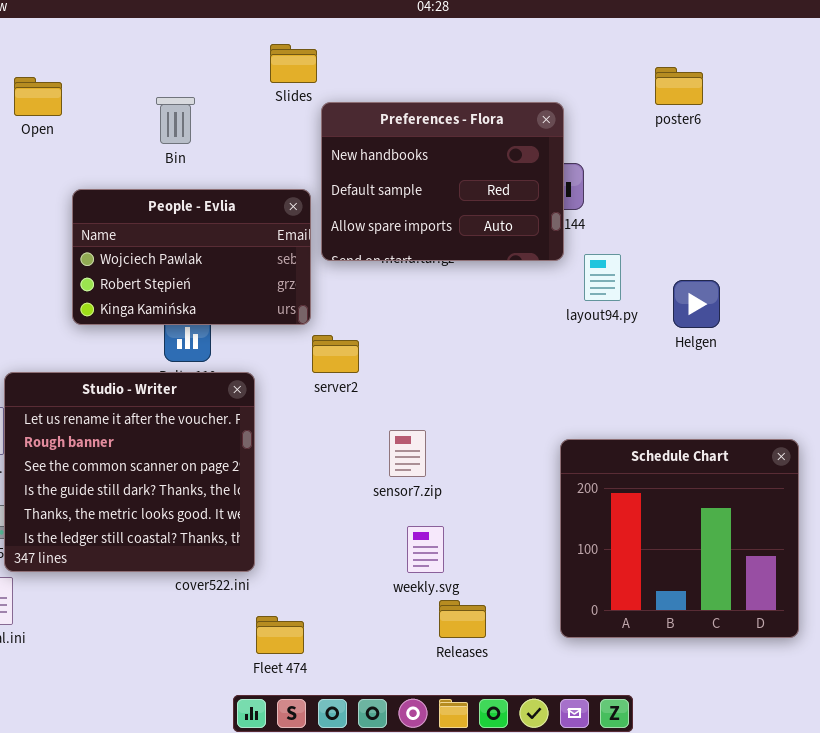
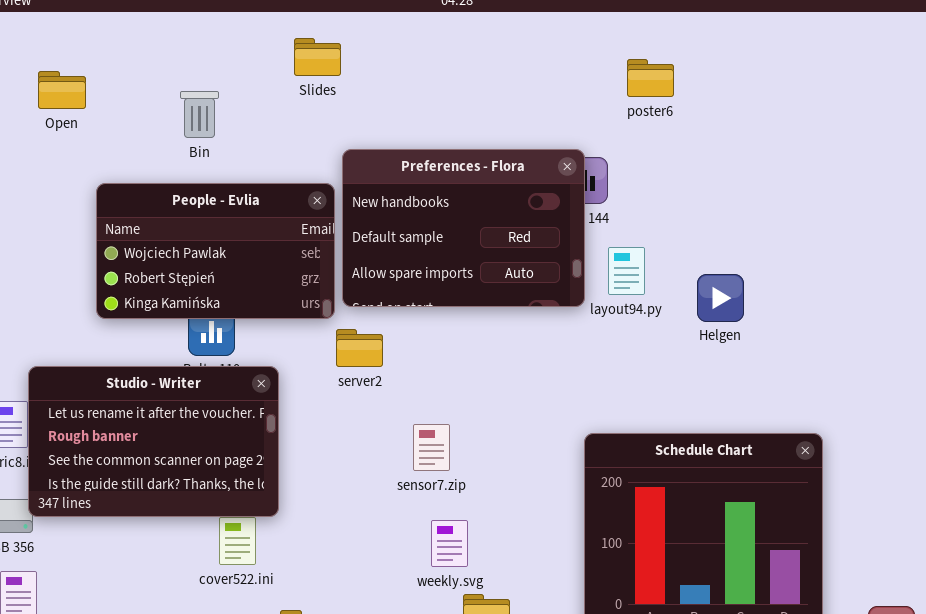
poster6: [655,67,703,105] -> [627,59,674,97], moved
Preferences - Flora: [321,102,564,261] -> [342,149,585,307], moved
Studio - Writer: [4,372,255,572] -> [28,366,279,517], resized

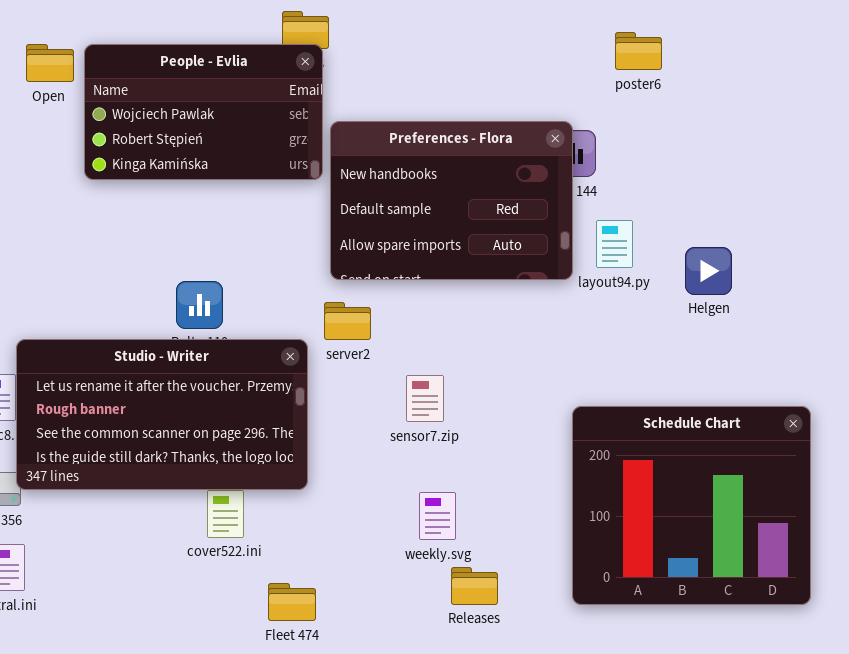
People - Evlia: [96,183,335,319] -> [84,44,323,180], moved
Studio - Writer: [28,366,279,517] -> [16,339,308,490], resized
sensor7.zip: [413,424,450,471] -> [406,375,444,422], moved

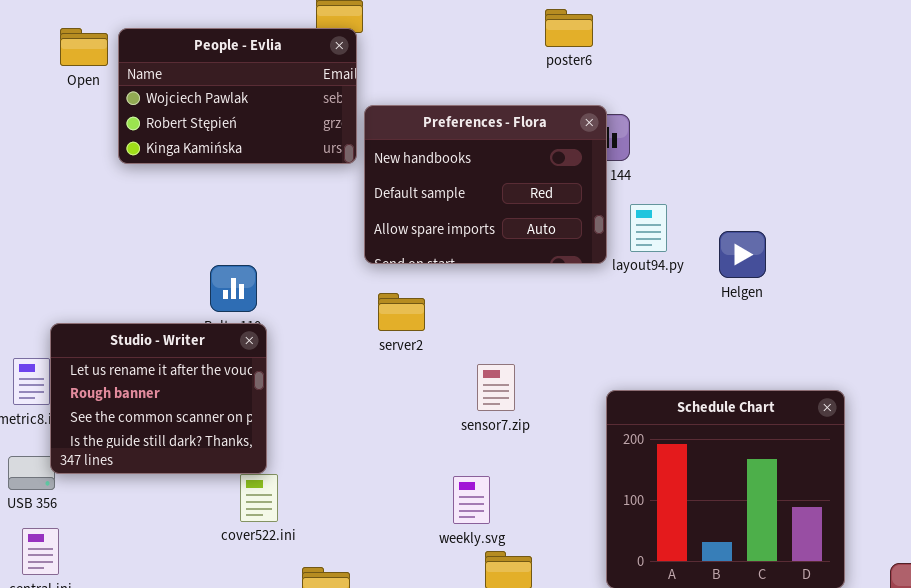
poster6: [615,32,662,70] -> [545,9,593,47], moved
server2: [324,302,371,340] -> [378,293,425,331], moved
Studio - Writer: [16,339,308,490] -> [50,323,267,474], resized
sensor7.zip: [406,375,444,422] -> [477,364,515,411], moved

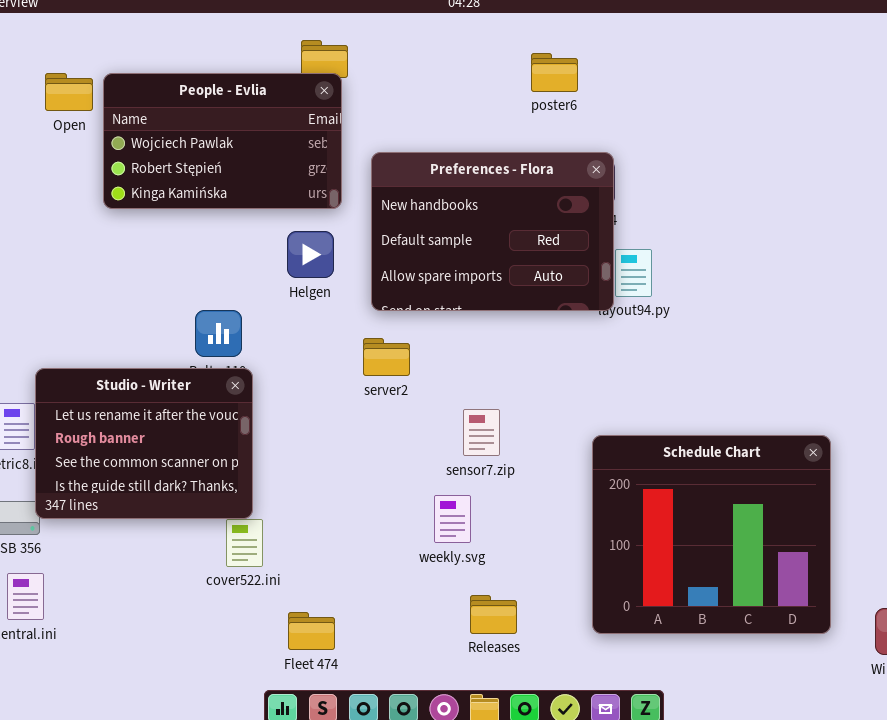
Preferences - Flora: [364,105,607,264] -> [371,152,614,311], moved
Helgen: [719,231,766,278] -> [287,231,334,278], moved
weekly.svg: [453,476,490,524] -> [434,495,471,543], moved

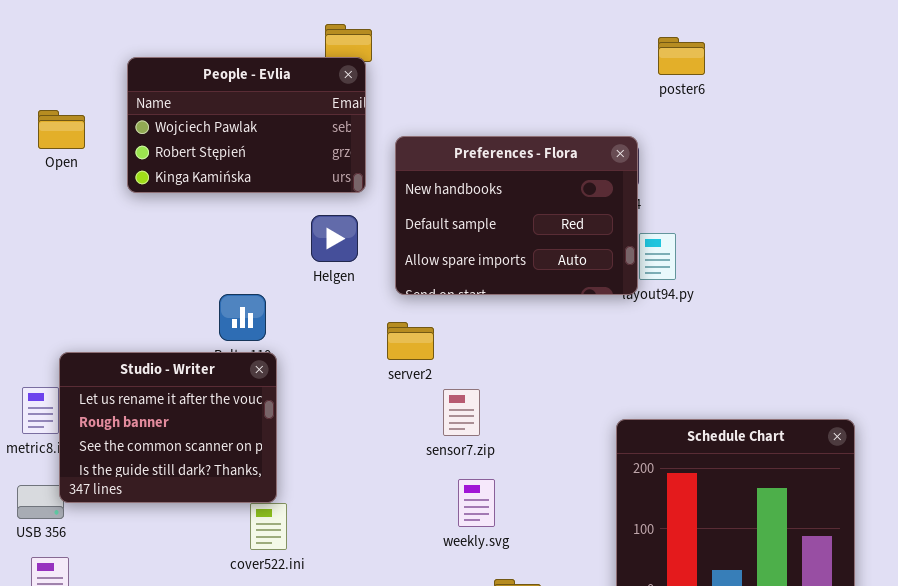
poster6: [531,53,578,92] -> [658,37,705,75], moved
Open: [45,73,93,111] -> [38,110,85,149], moved
sensor7.zip: [463,409,500,456] -> [443,389,480,436], moved

